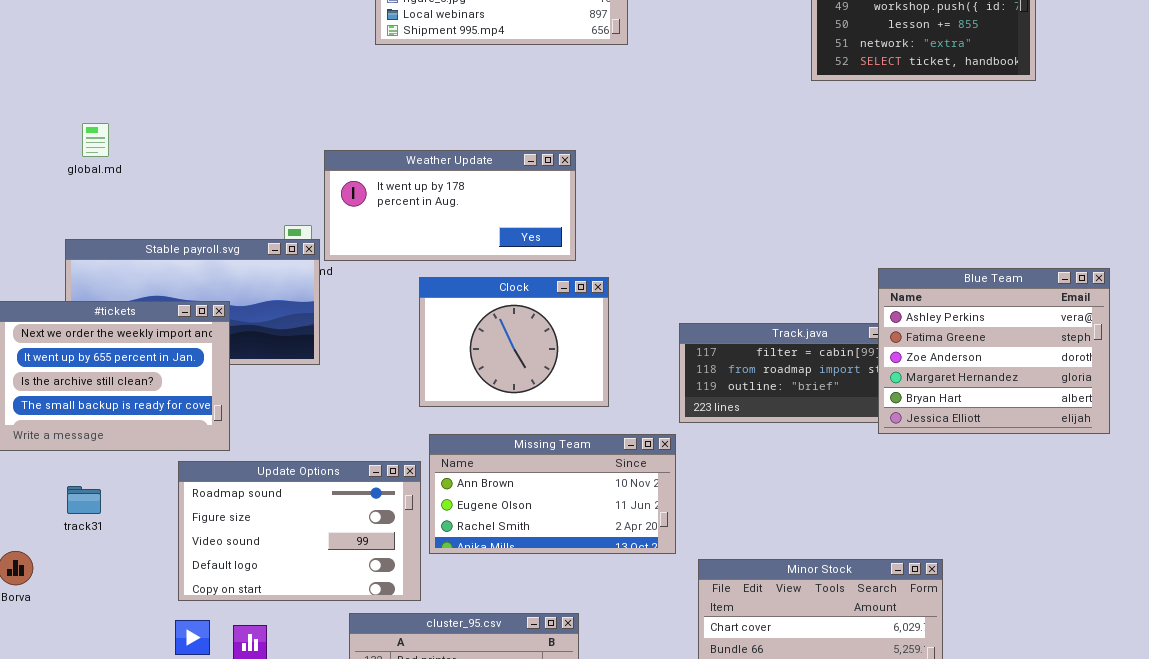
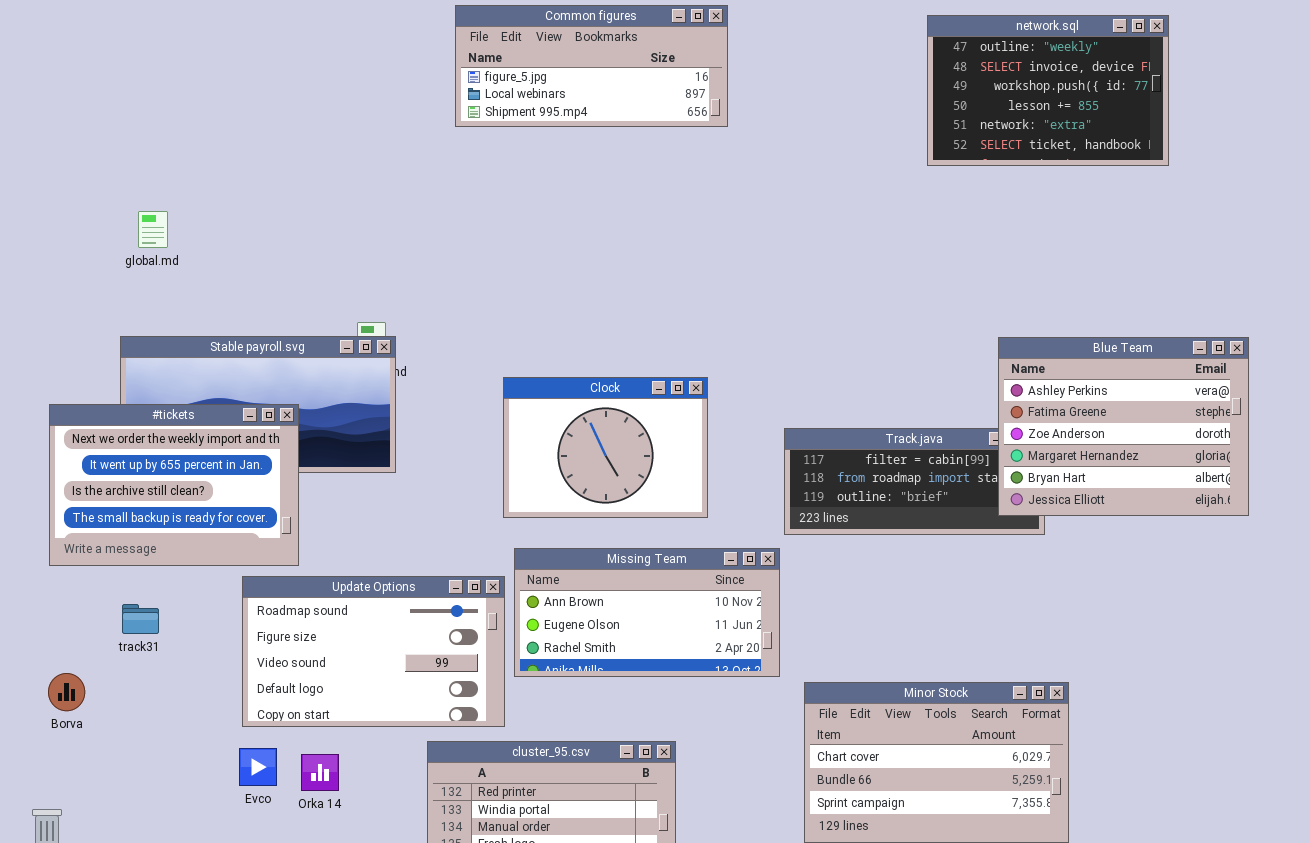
Weather Update: [324,150,576,261] -> none, closed
Blue Team: [878,268,1110,434] -> [998,337,1249,516], moved

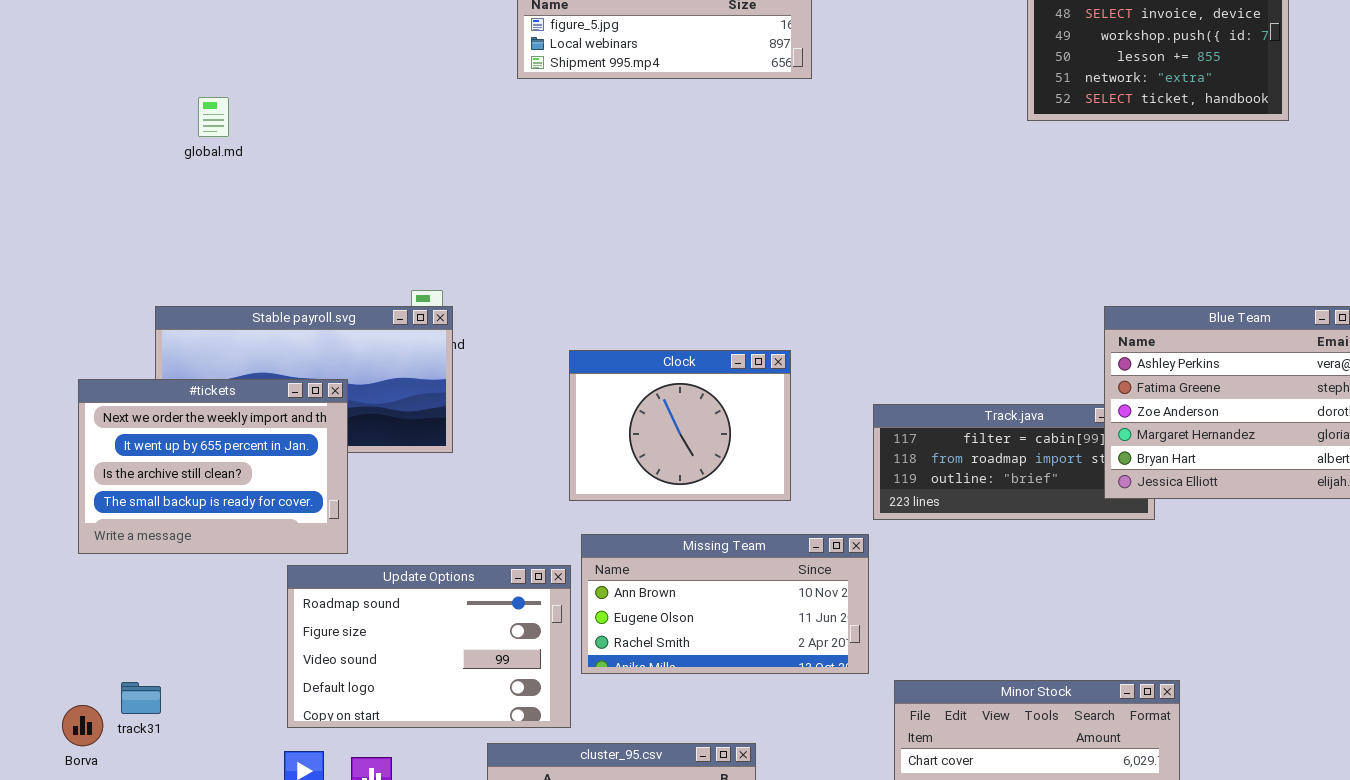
global.md: [138,211,168,248] -> [198,97,229,137], moved
track31: [122,604,159,634] -> [121,682,161,714], moved
Borva: [48,673,85,711] -> [62,705,103,746], moved

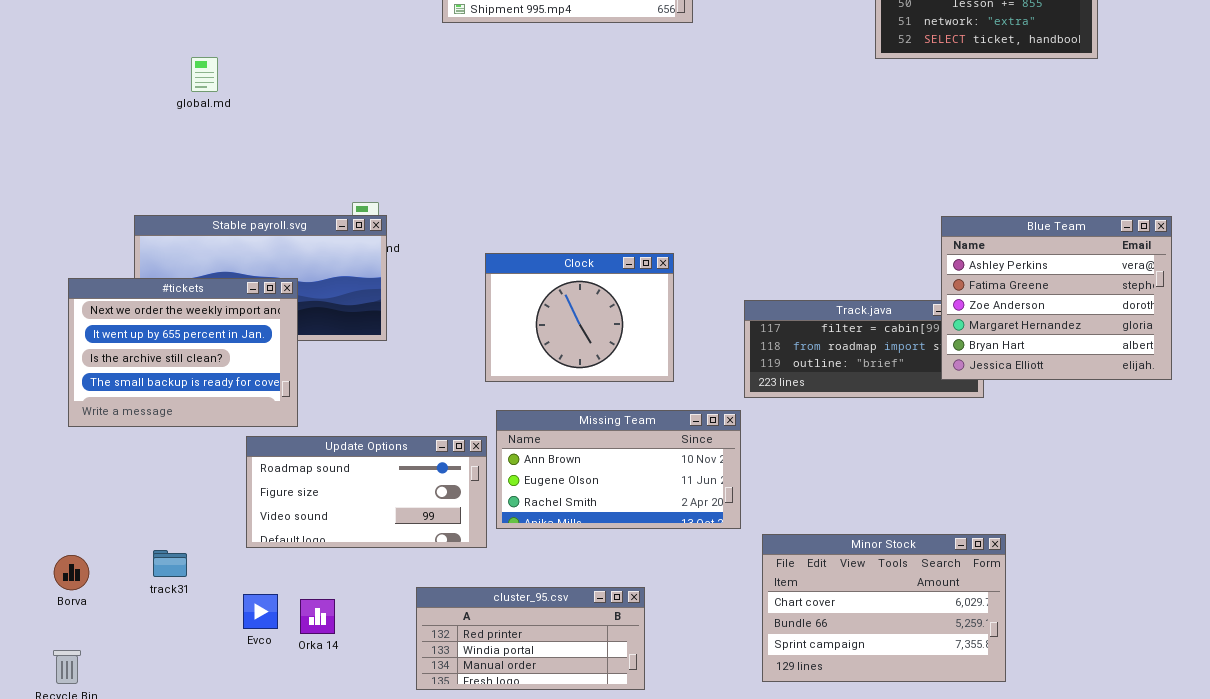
global.md: [198,97,229,137] -> [191,57,218,92], moved
Update Options: [287,565,571,728] -> [246,436,487,548], resized
track31: [121,682,161,714] -> [153,550,187,577], moved

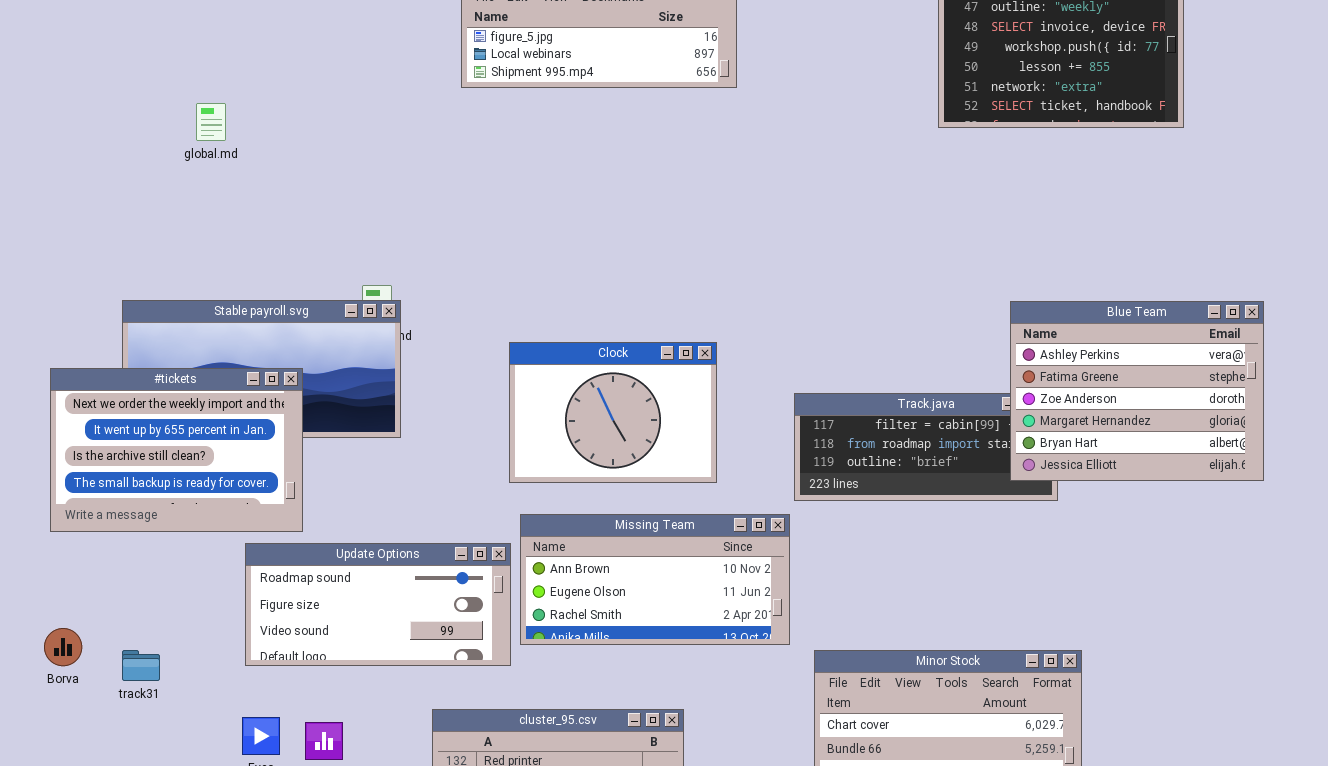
global.md: [191,57,218,92] -> [196,103,226,141], moved
track31: [153,550,187,577] -> [122,650,160,681], moved
Borva: [54,555,89,590] -> [44,628,82,666], moved

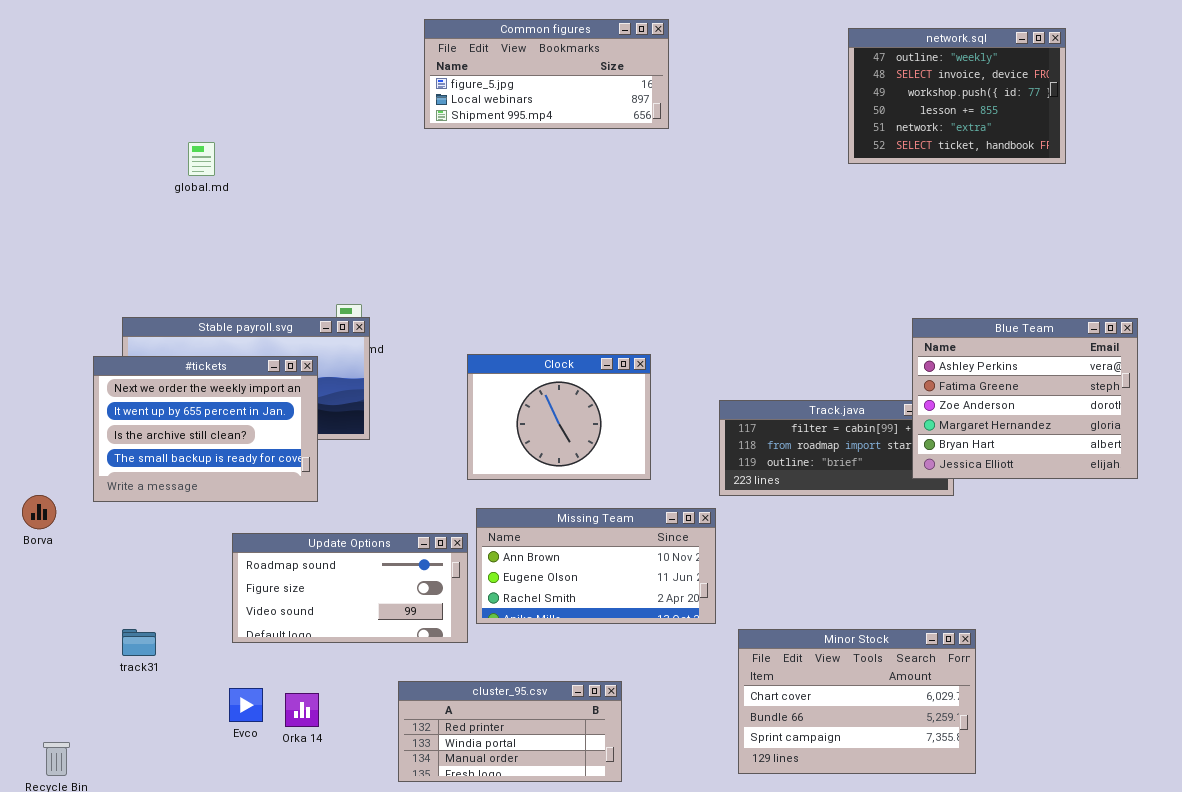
#tickets: [50,368,303,532] -> [93,356,318,502], moved
Borva: [44,628,82,666] -> [22,495,56,529], moved

